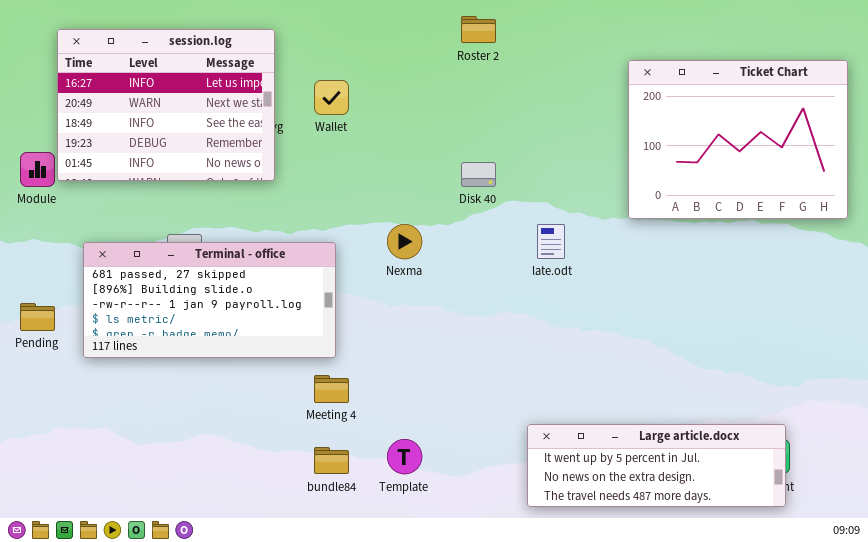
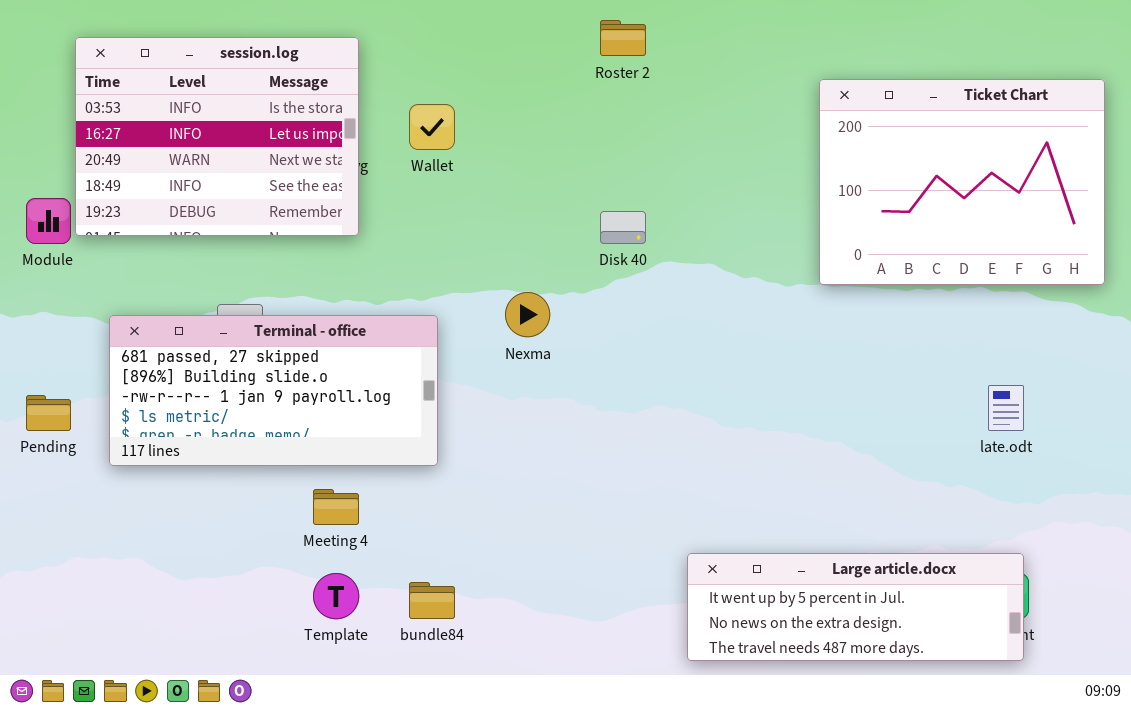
session.log: [57,29,275,181] -> [75,37,359,236], scrolled up 1 row
late.odt: [537,224,565,259] -> [988,385,1024,431], moved
Meeting 4: [314,375,349,403] -> [313,489,359,525], moved
Template: [387,439,422,474] -> [313,573,359,619], moved

